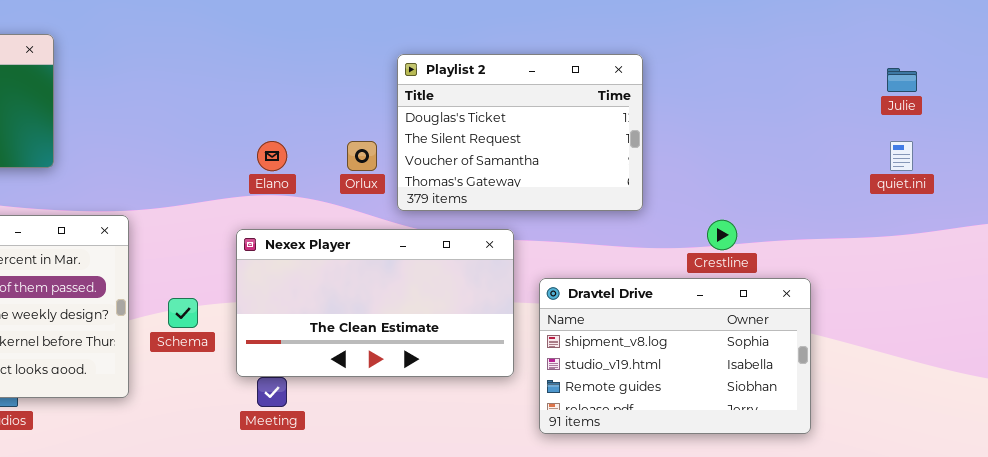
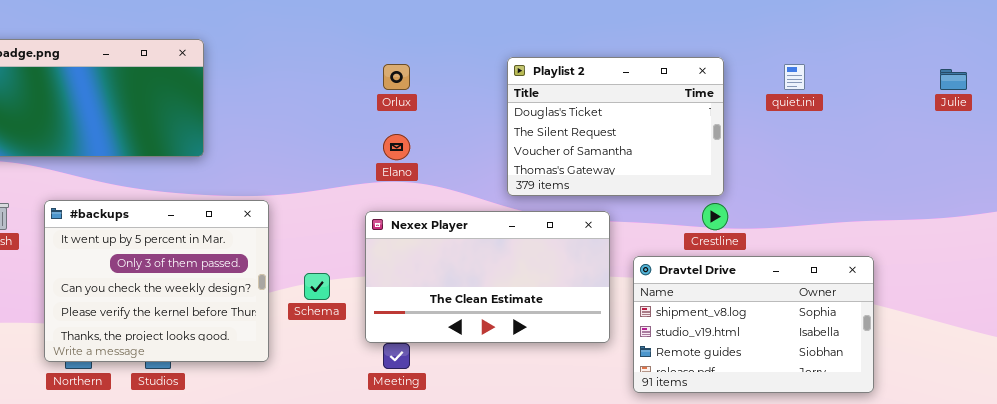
Orlux: [347,141,377,171] -> [383,64,410,90], moved
quiet.ini: [890,141,913,171] -> [784,64,805,90], moved
Crestline: [707,220,737,250] -> [702,203,728,230], moved

